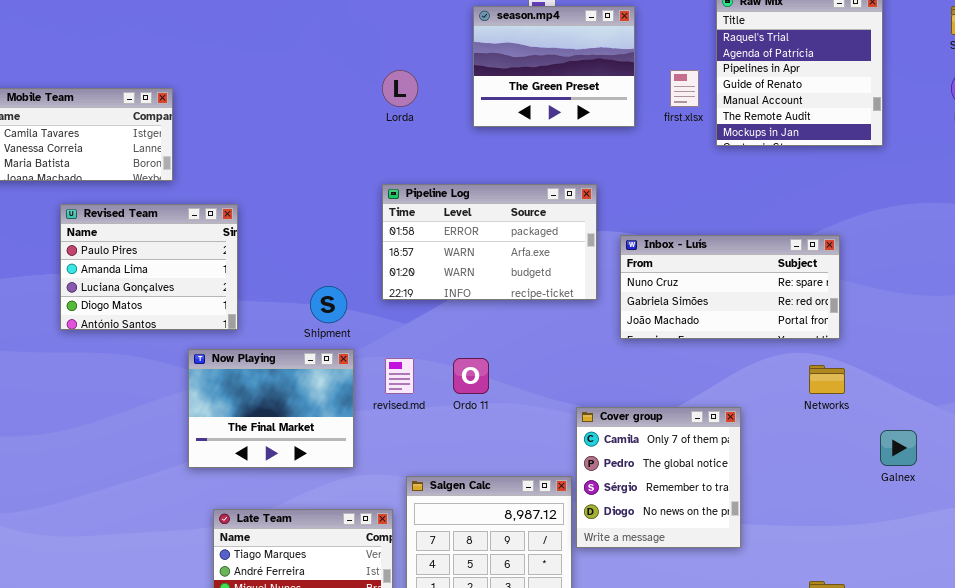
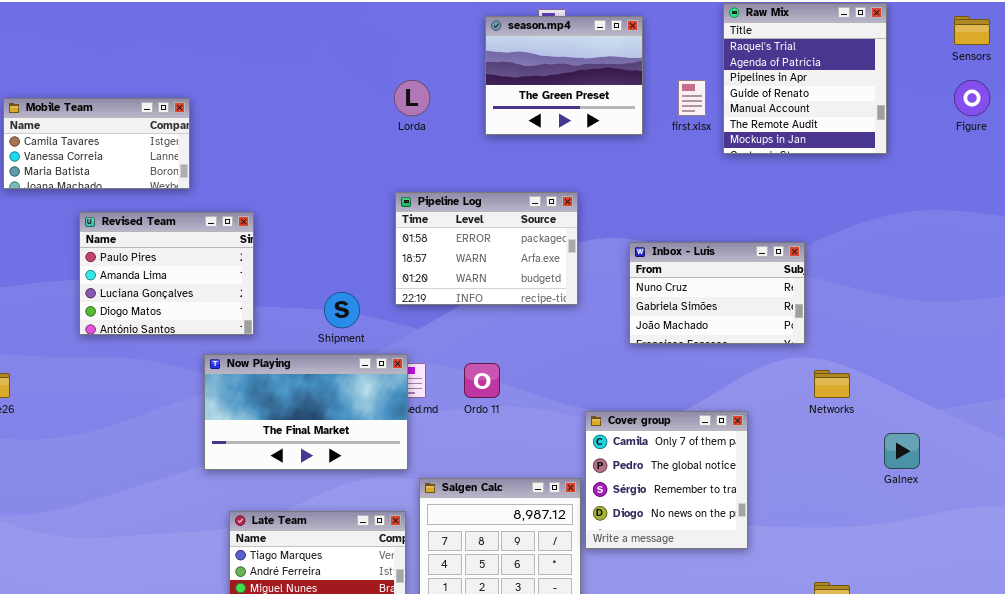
Pipeline Log: [382,184,597,300] -> [395,192,578,305], resized
Inbox - Luís: [620,235,840,339] -> [629,242,805,344], resized
Now Playing: [188,349,354,468] -> [204,354,408,470], resized

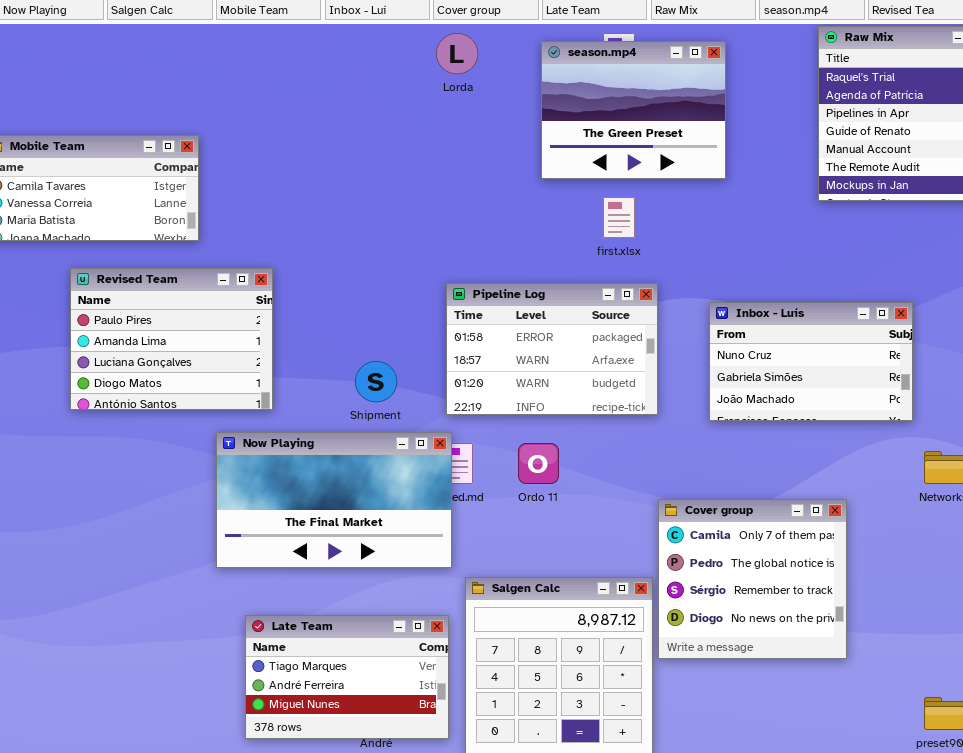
Lorda: [394,80,430,116] -> [436,33,478,74], moved
first.xlsx: [678,80,706,116] -> [603,197,635,238], moved
Pipeline Log: [395,192,578,305] -> [446,283,658,415], moved

